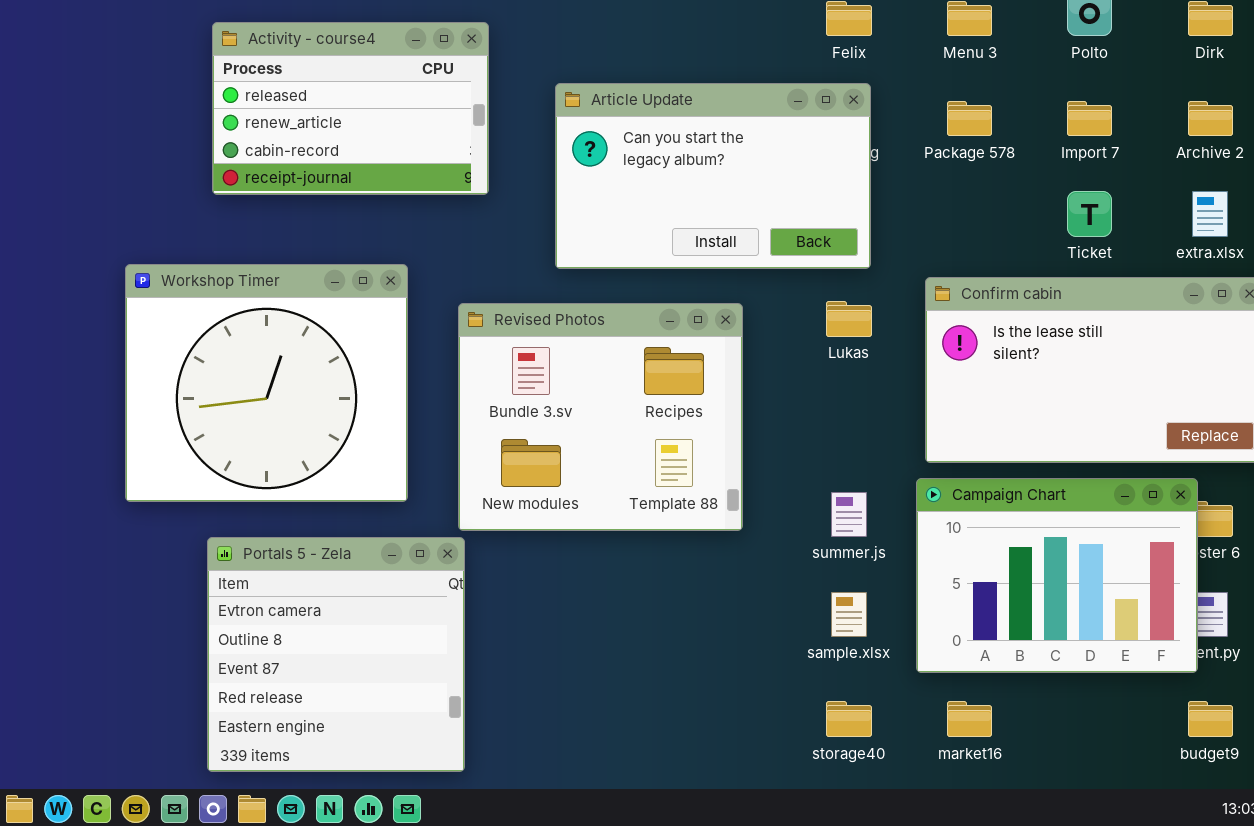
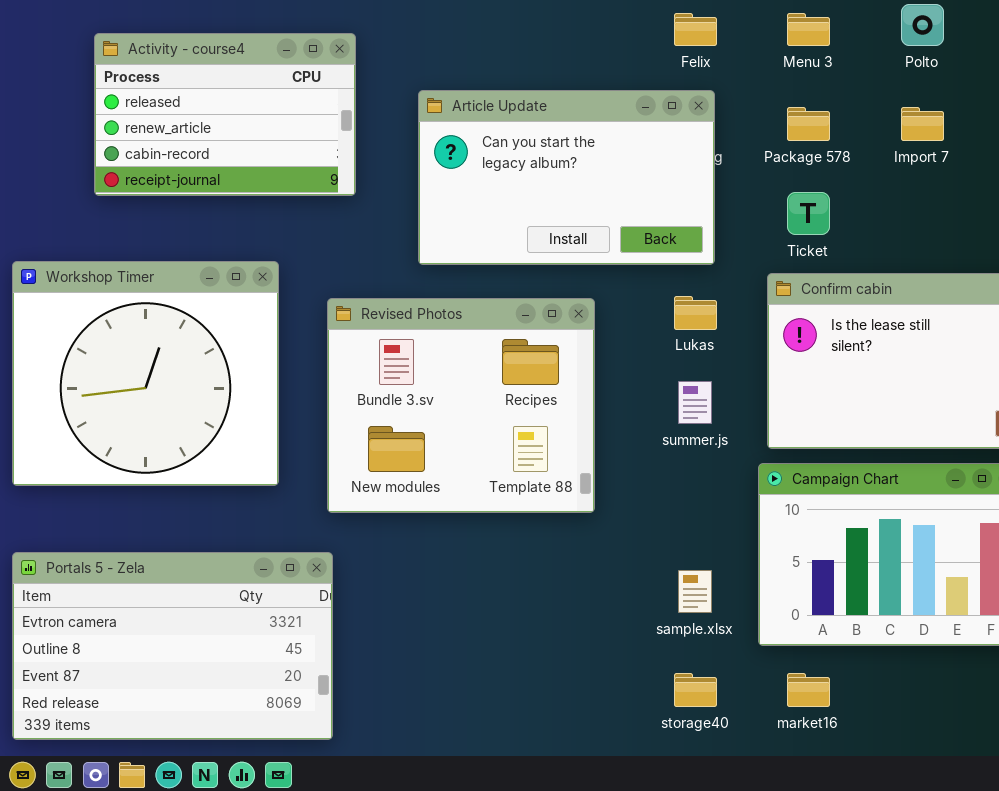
Ticket: [1067,191,1112,237] -> [787,192,830,235], moved
summer.js: [831,492,867,537] -> [678,381,712,424], moved
Portals 5 - Zela: [207,537,465,772] -> [12,552,333,740], resized

